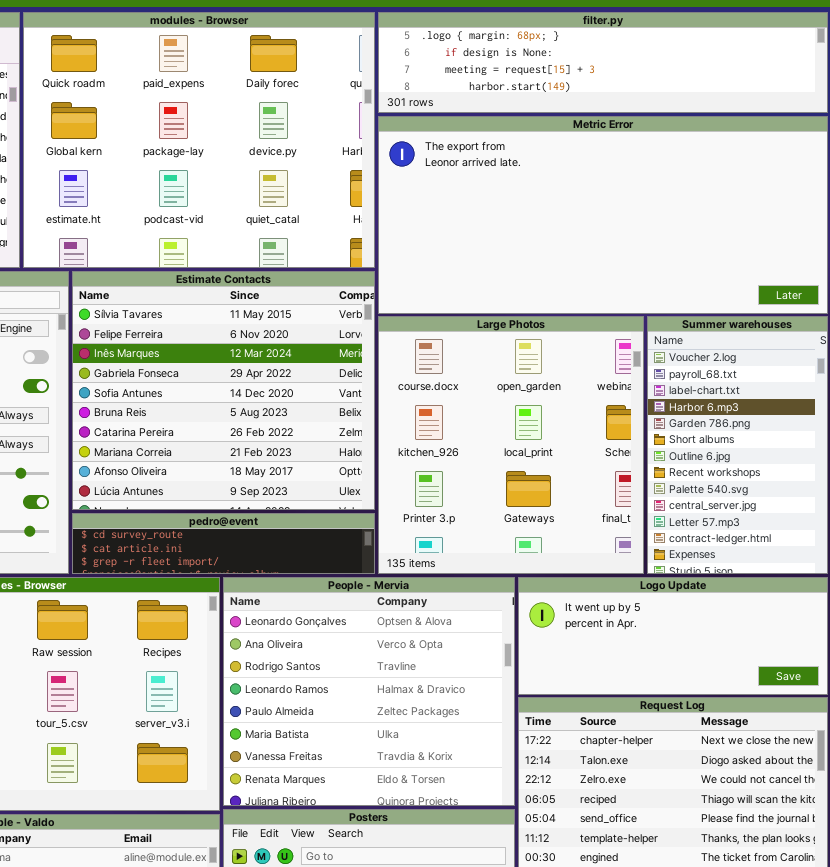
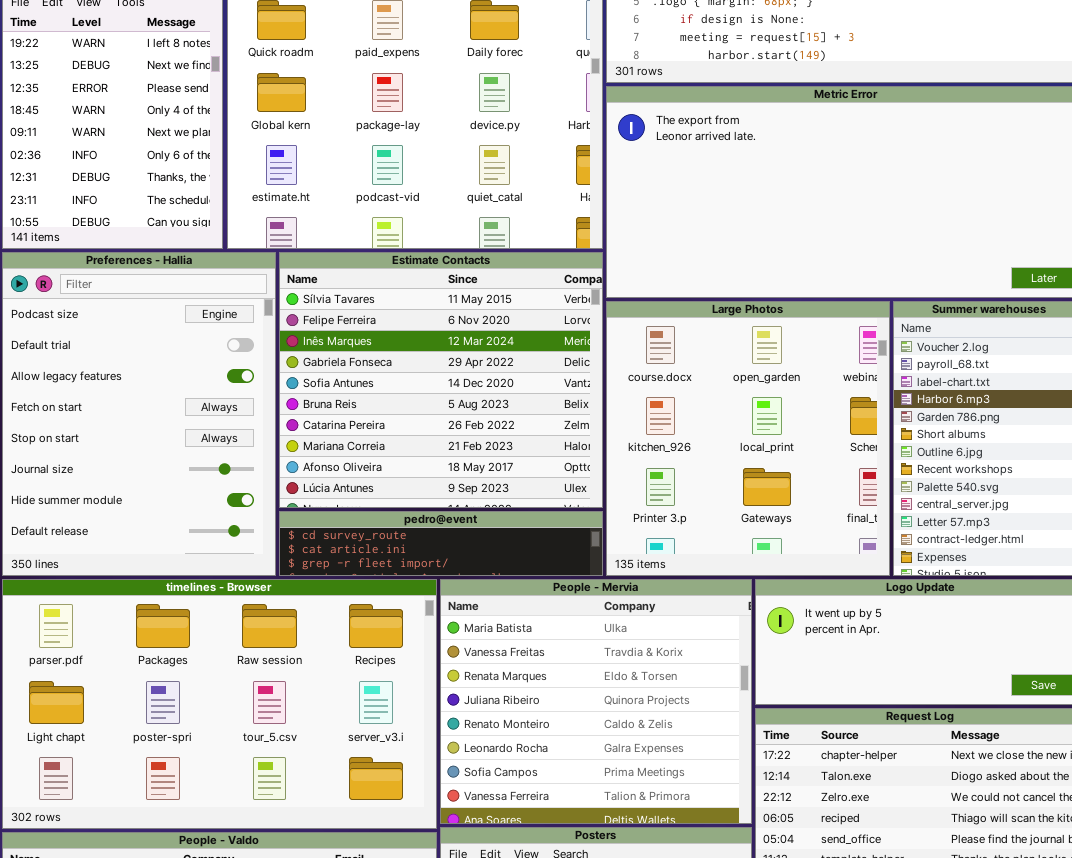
People - Mervia: [223,577,515,806] -> [440,579,752,824], scrolled down 5 rows

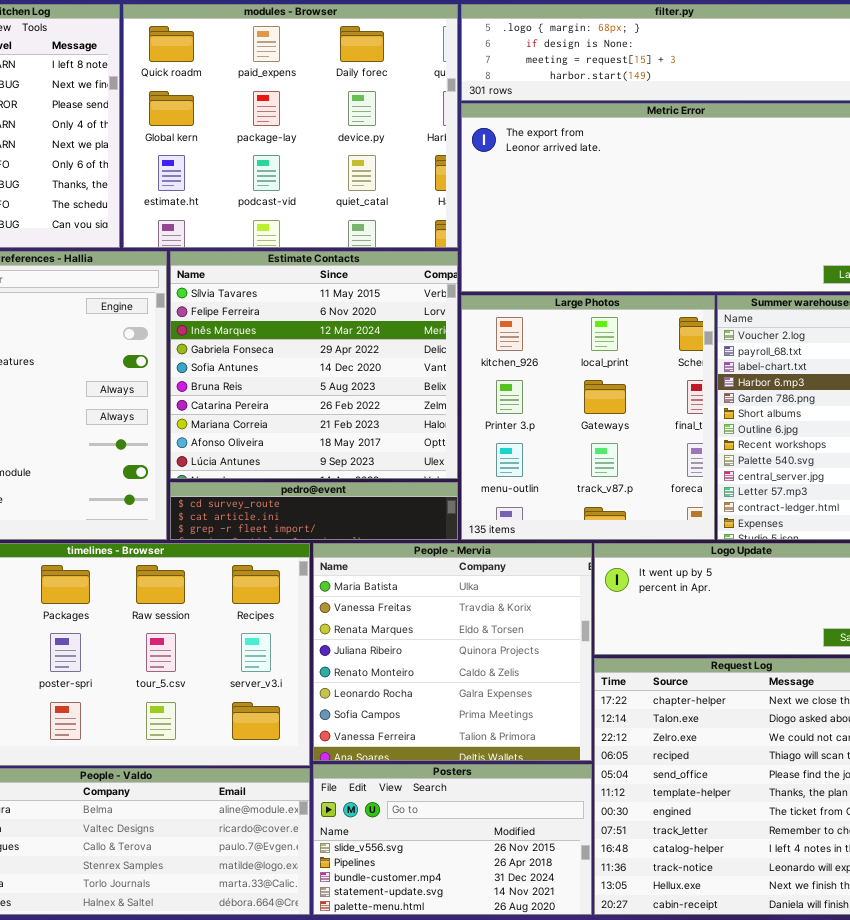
Large Photos: [606,301,890,576] -> [461,295,715,540], scrolled down 1 row

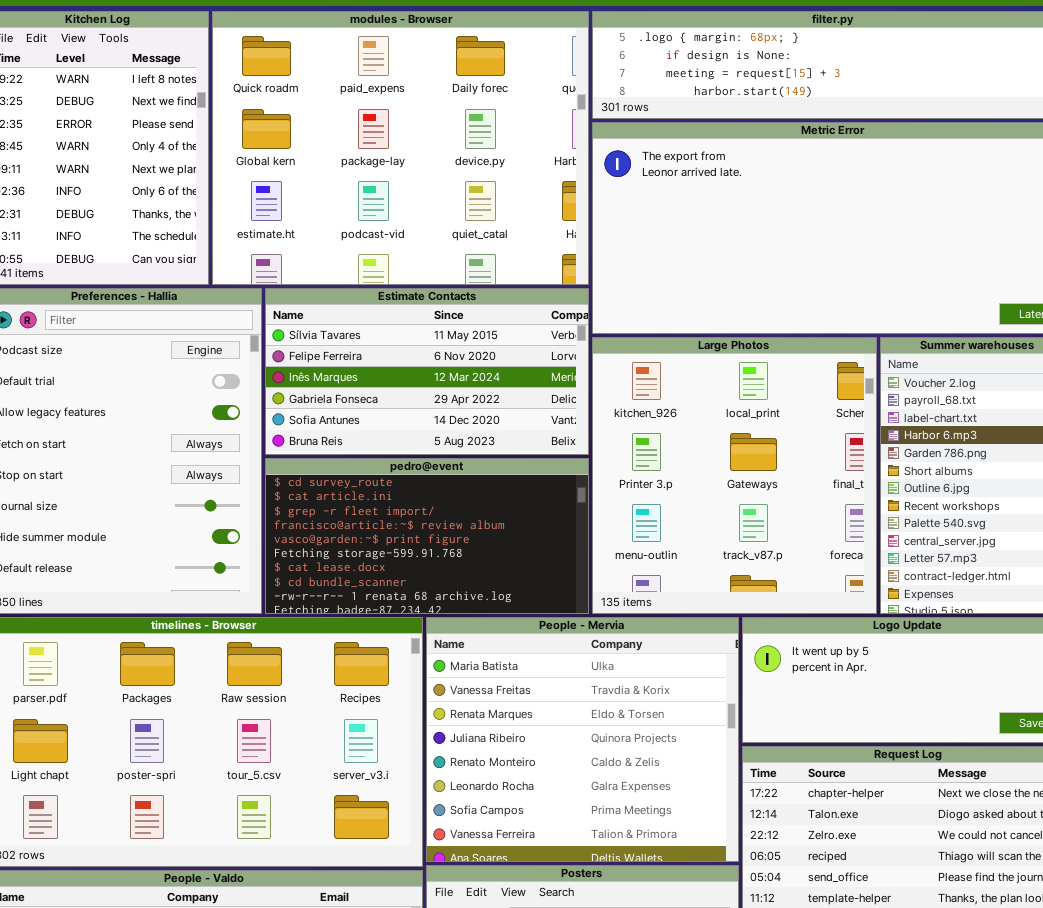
Estimate Contacts: [170,251,458,479] -> [265,288,589,455], resized
pedro@event: [170,482,458,540] -> [265,458,589,614], resized

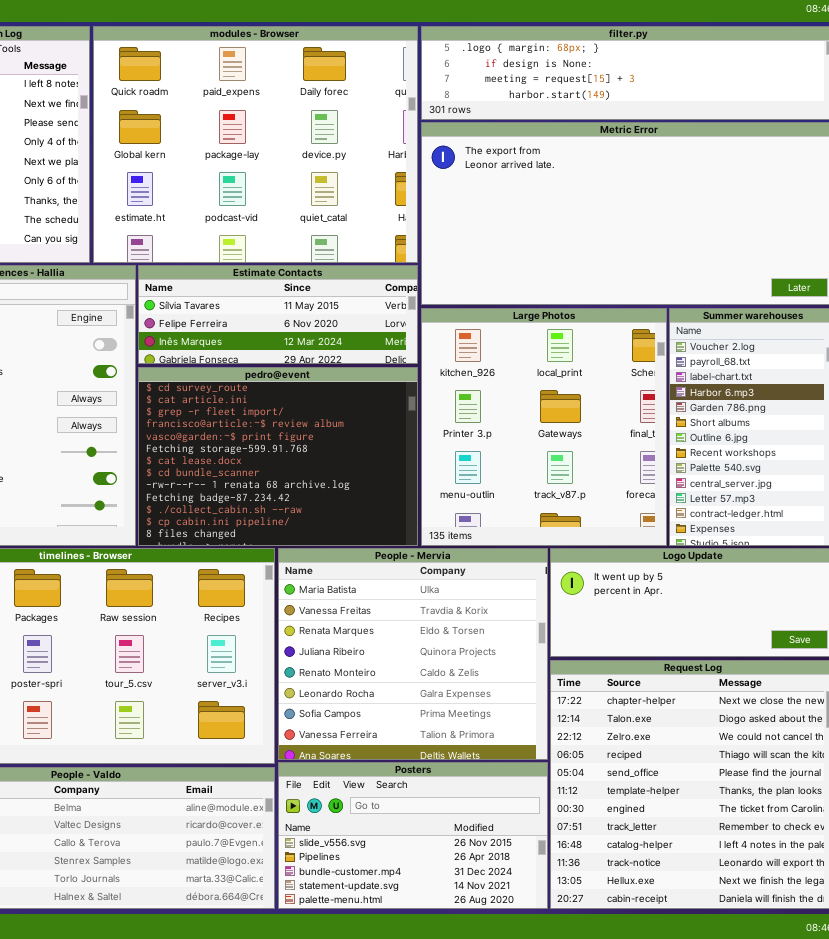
Estimate Contacts: [265,288,589,455] -> [138,265,418,364], resized
pedro@event: [265,458,589,614] -> [138,367,418,546], resized

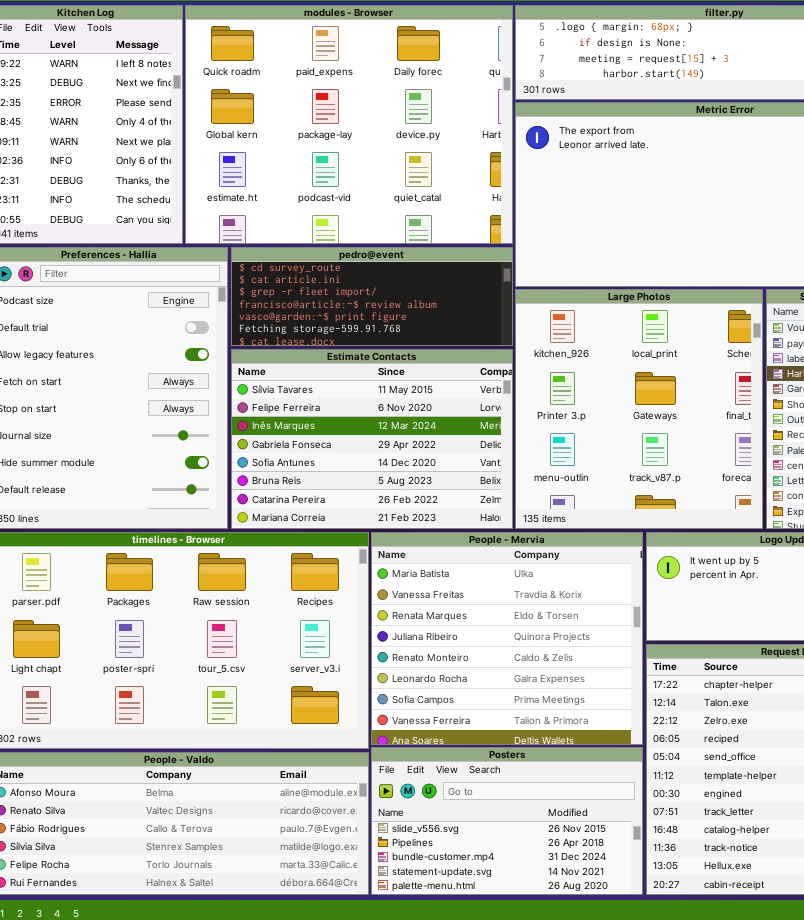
Estimate Contacts: [138,265,418,364] -> [231,349,513,529], moved, resized
pedro@event: [138,367,418,546] -> [231,247,513,346], moved, resized

